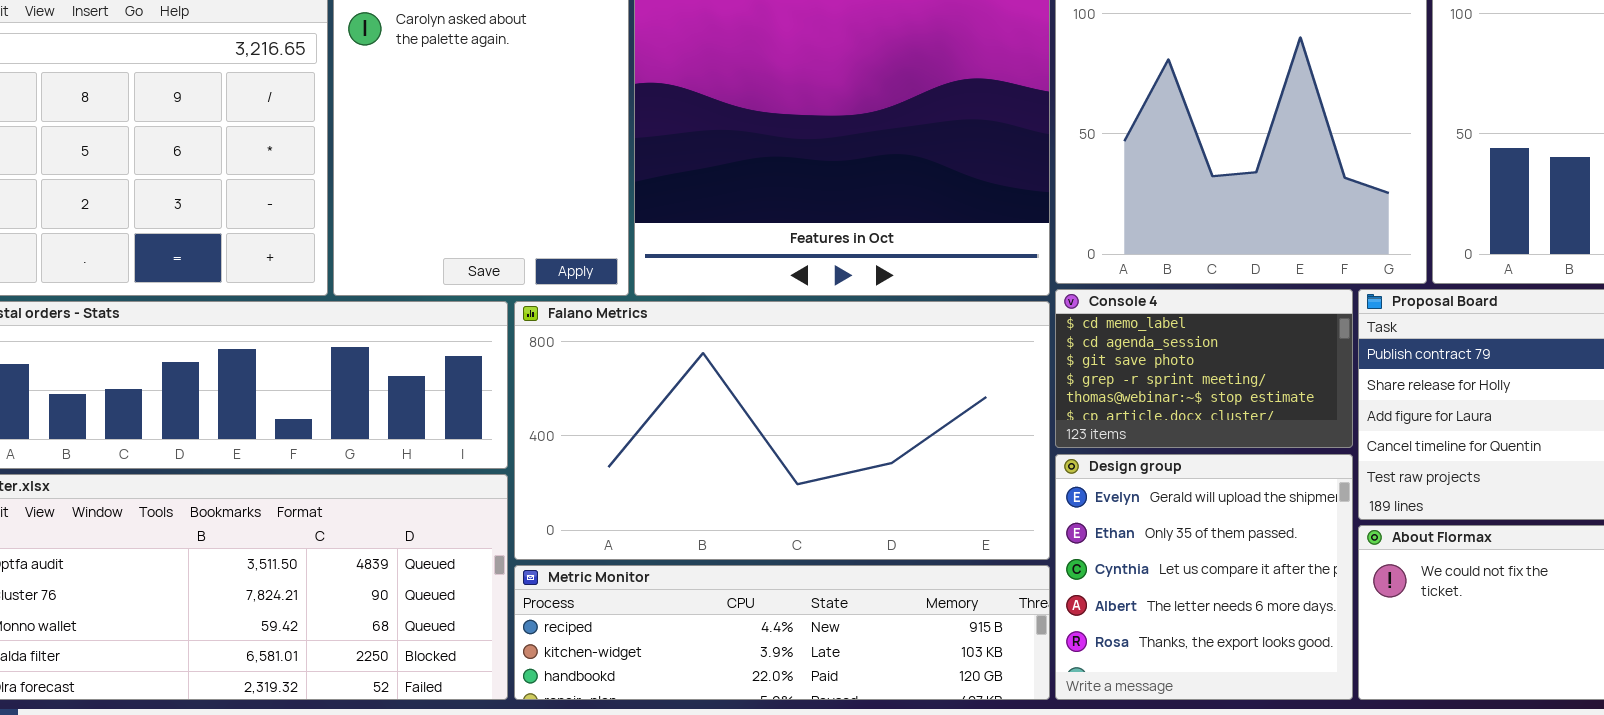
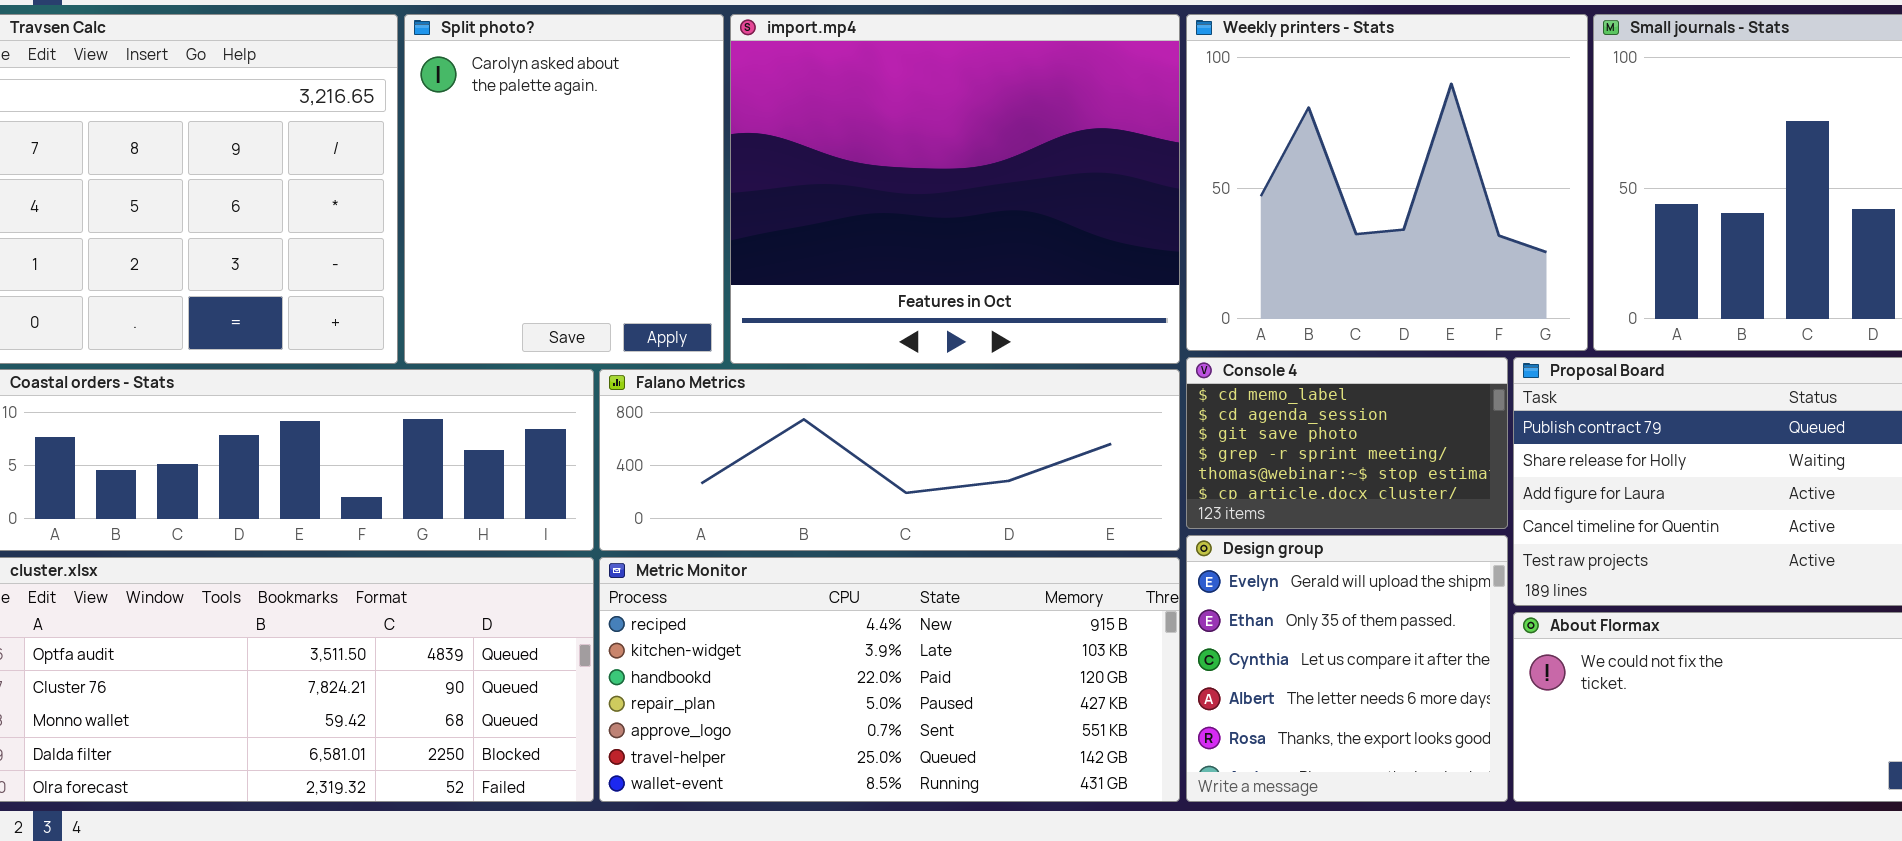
Falano Metrics: [514,301,1050,560] -> [599,369,1180,551], resized
Metric Monitor: [514,565,1050,700] -> [599,557,1180,802], resized

